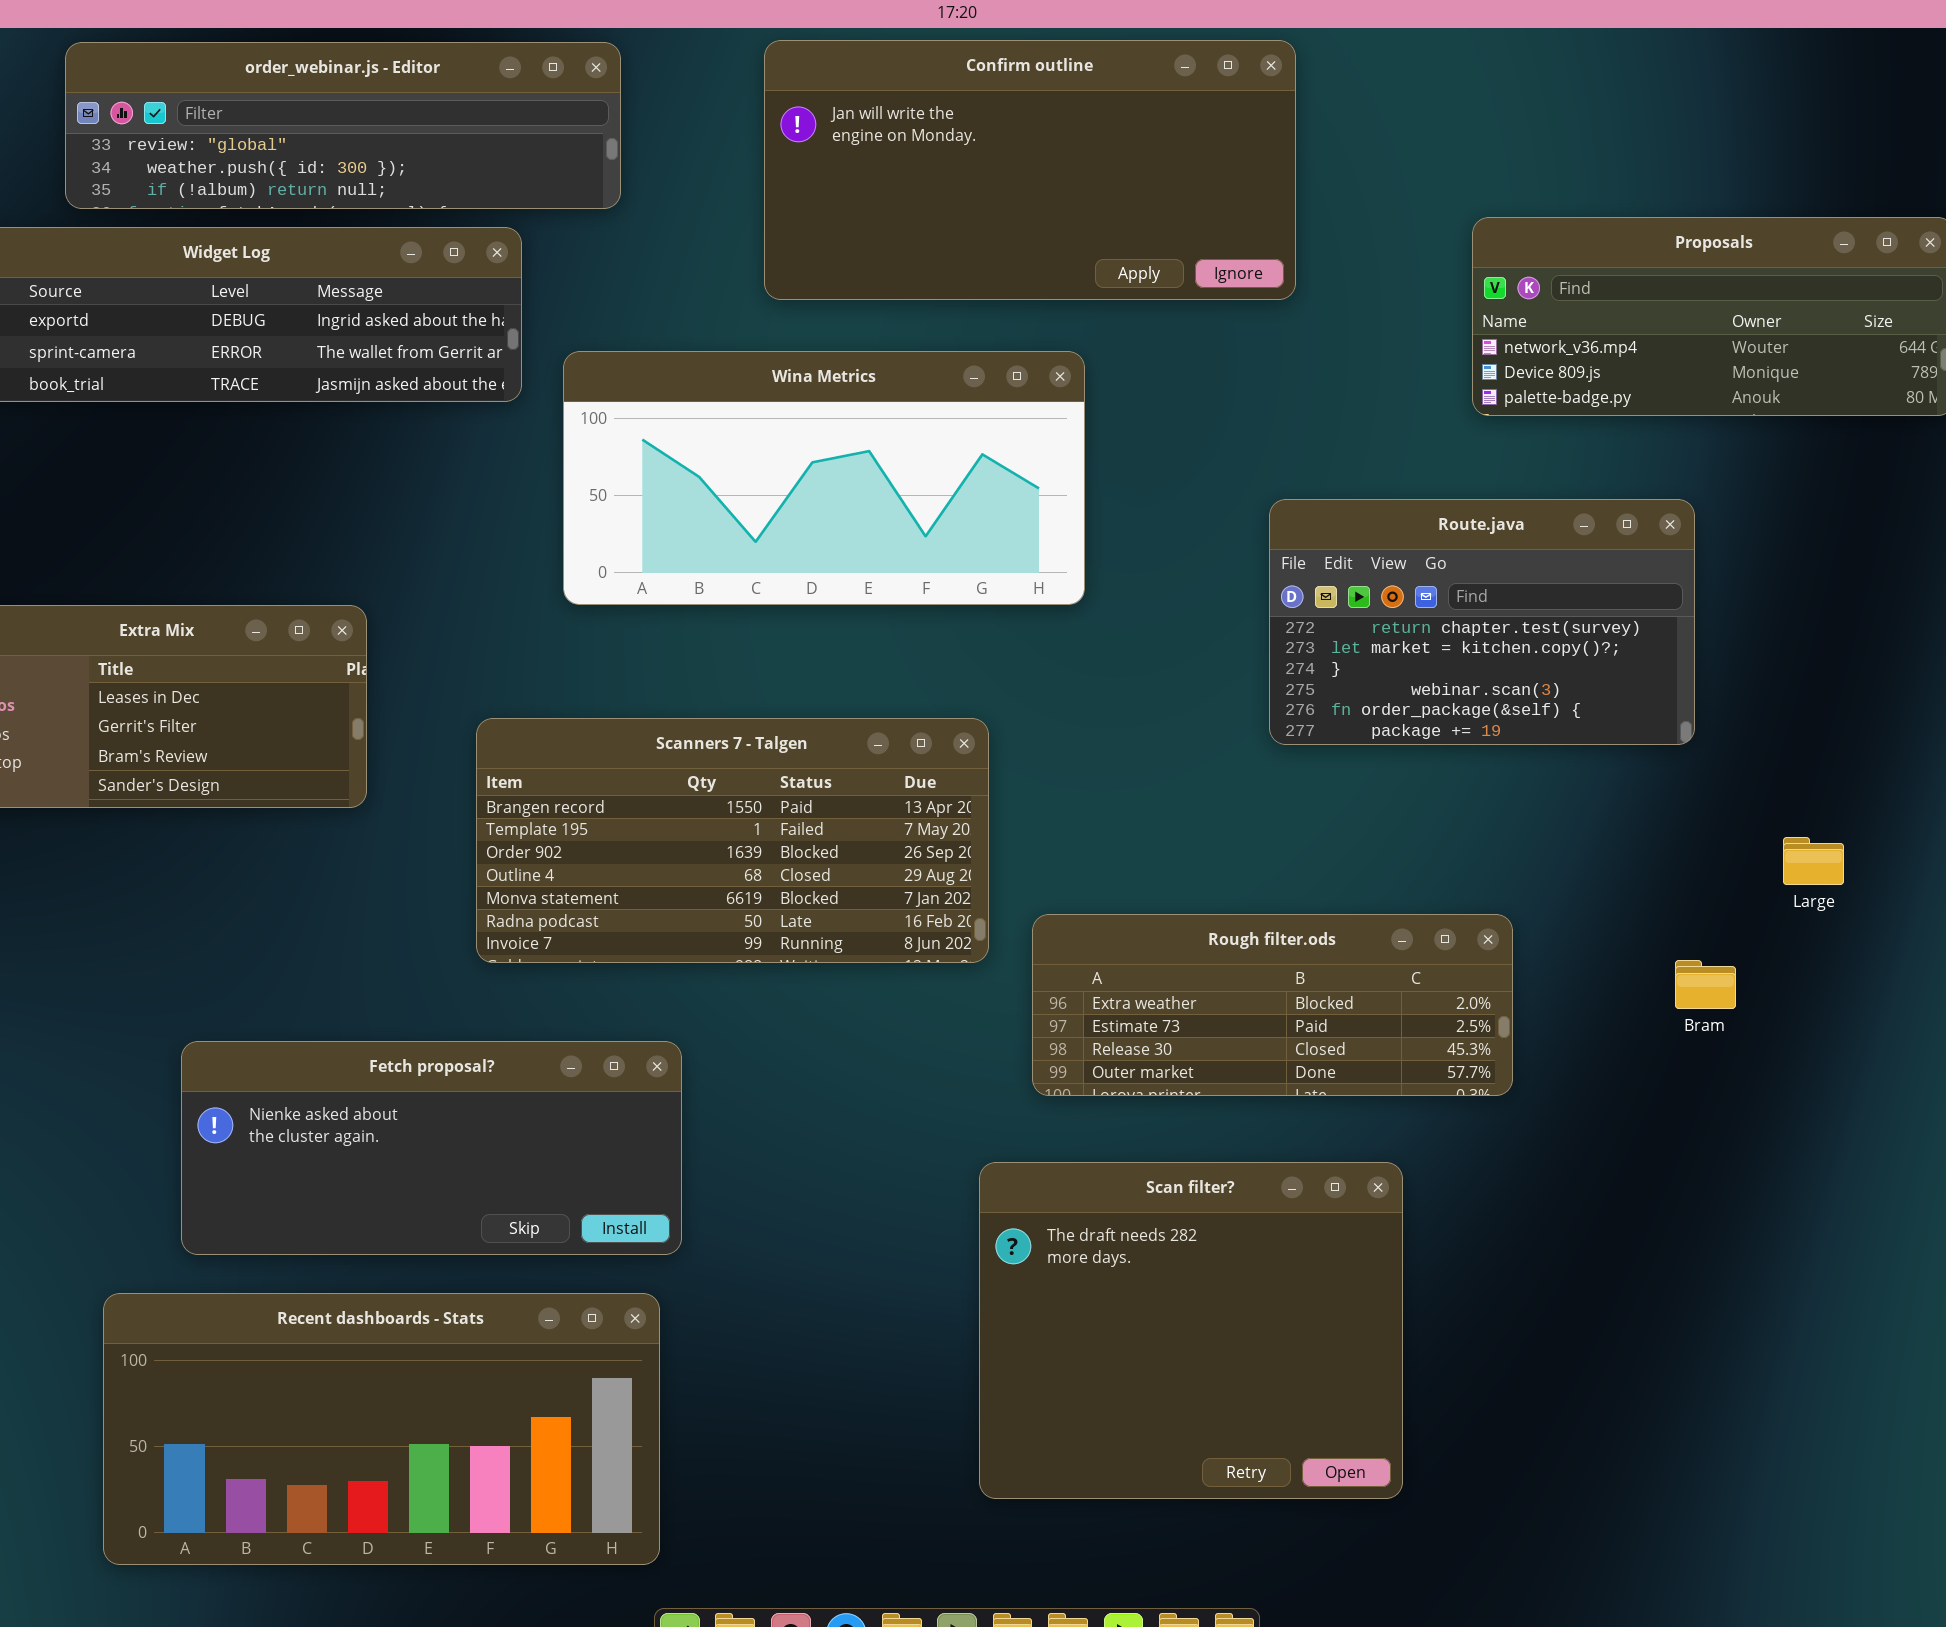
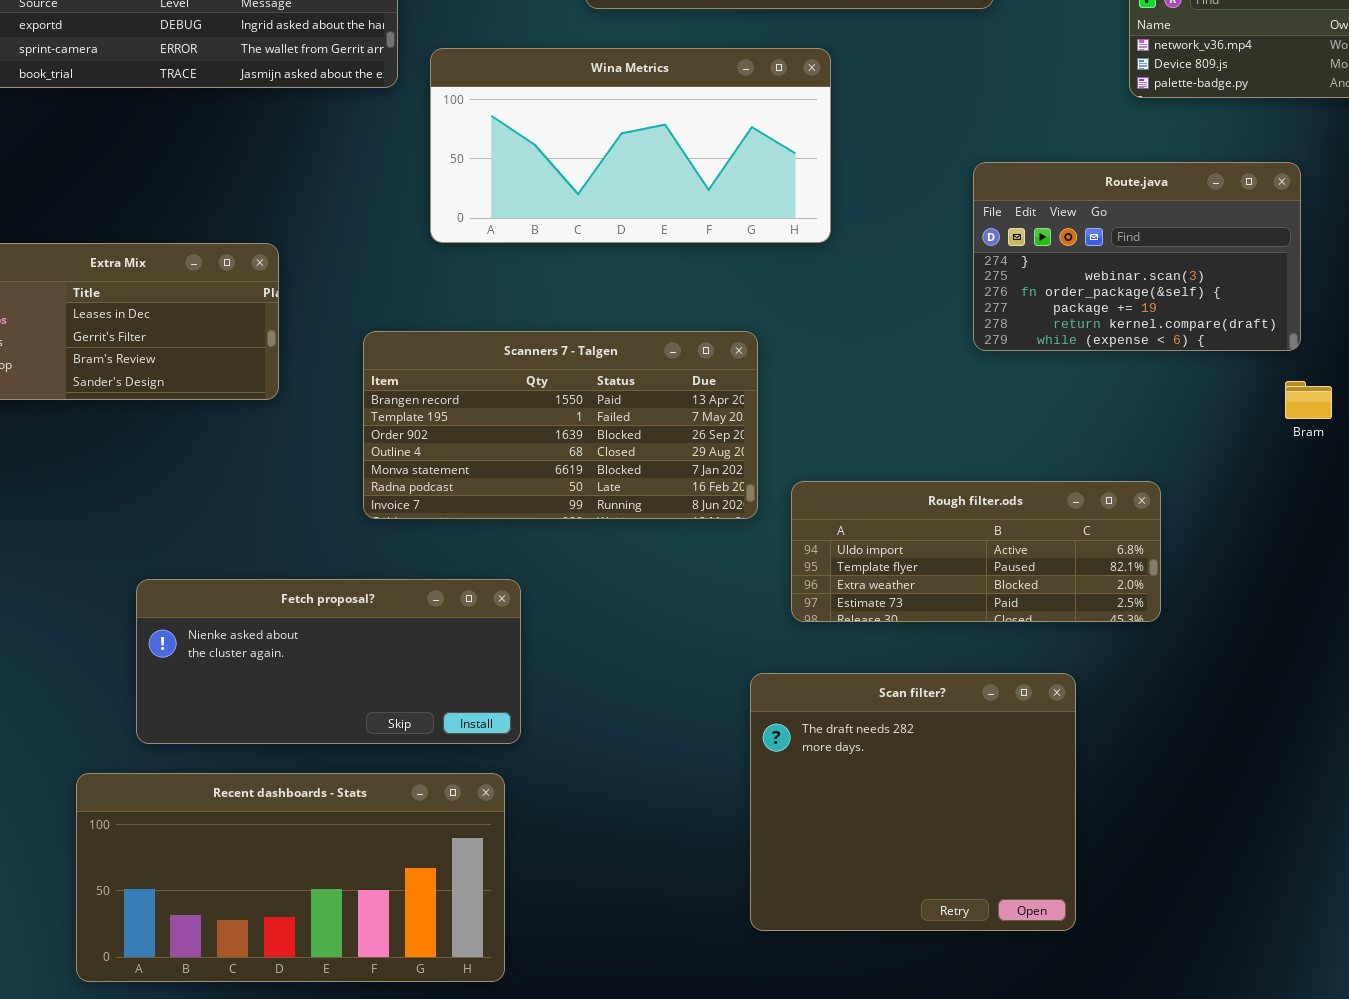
Route.java: [1269,499,1695,745] -> [973,162,1301,351], scrolled down 2 rows
Rough filter.ods: [1032,914,1513,1096] -> [791,481,1161,622], scrolled up 2 rows
Bram: [1675,960,1736,1009] -> [1285,381,1332,419], moved

